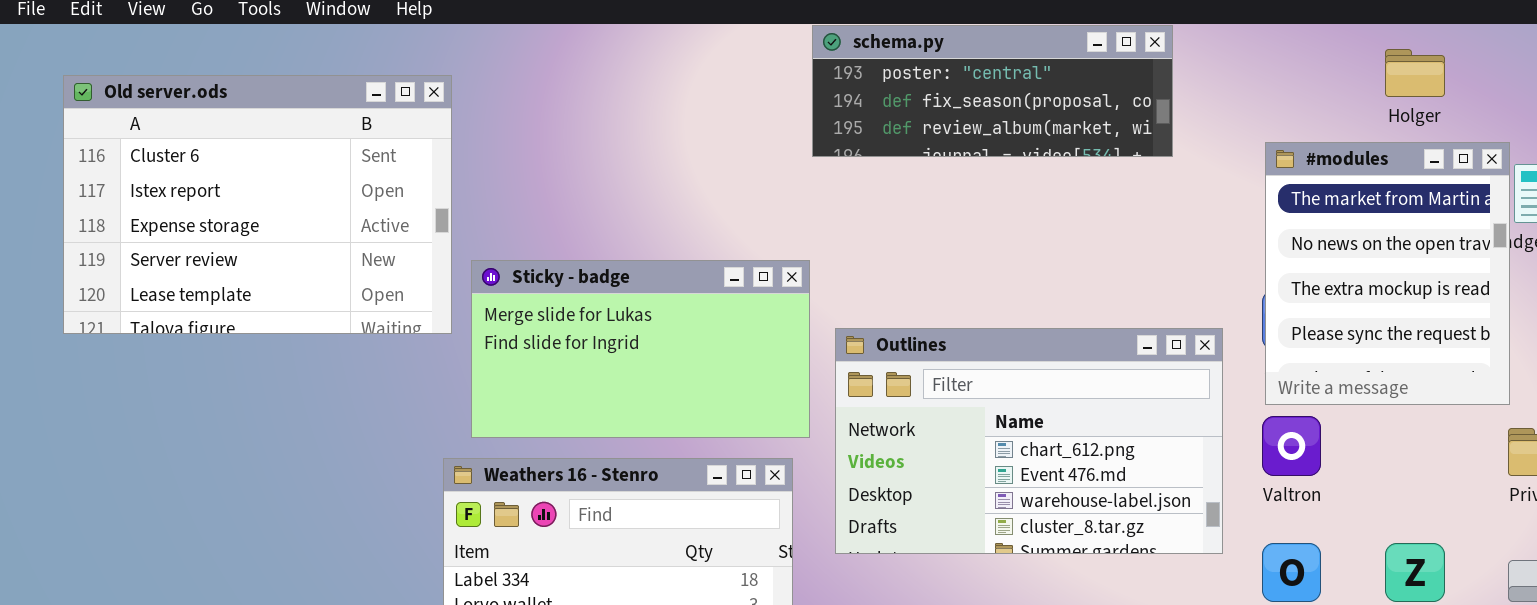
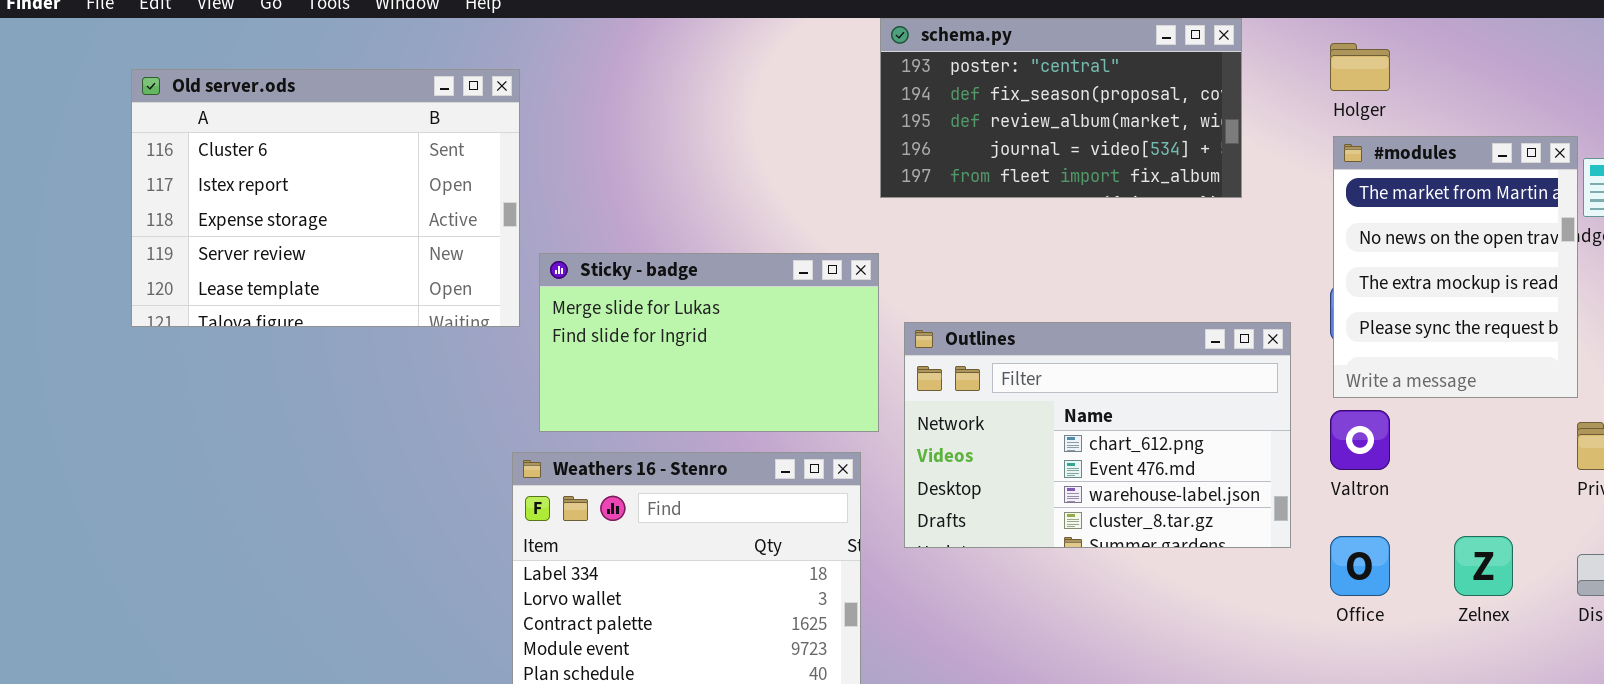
schema.py: [812,25,1173,157] -> [880,18,1242,198], resized
Holger: [1385,49,1445,97] -> [1330,43,1390,91], moved

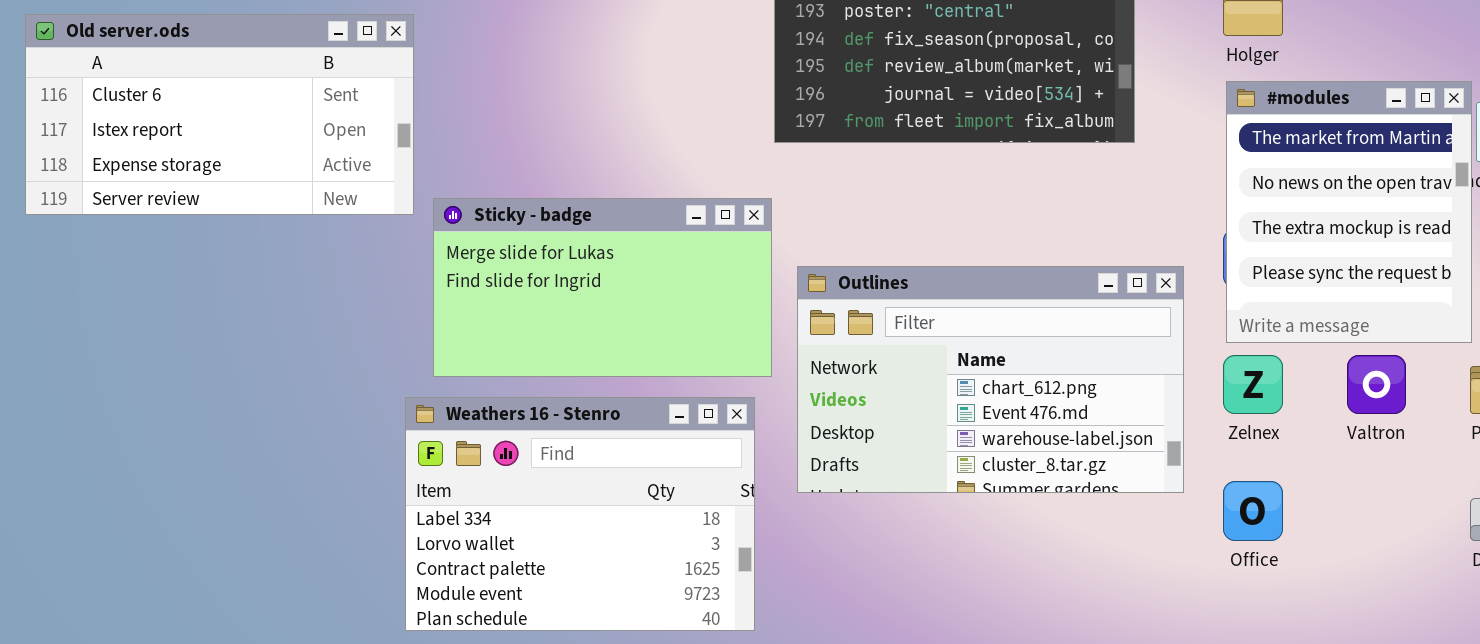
Old server.ods: [131,69,520,327] -> [25,14,414,215], resized
Valtron: [1330,410,1390,470] -> [1347,355,1406,414], moved
Zelnex: [1454,536,1513,596] -> [1223,355,1283,414], moved

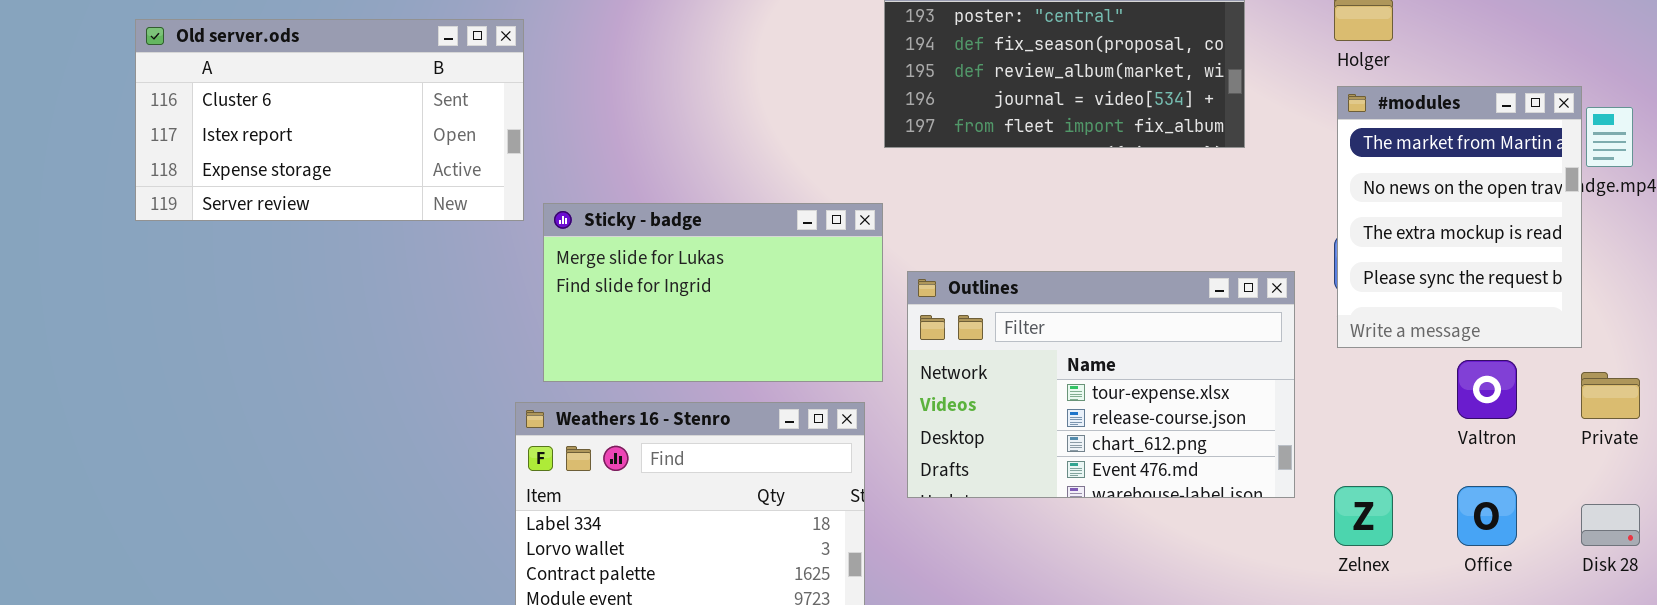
Outlines: [797,266,1184,493] -> [907,271,1295,498], scrolled up 2 rows
Zelnex: [1223,355,1283,414] -> [1334,486,1393,546], moved
Office: [1223,481,1283,541] -> [1457,486,1517,546], moved

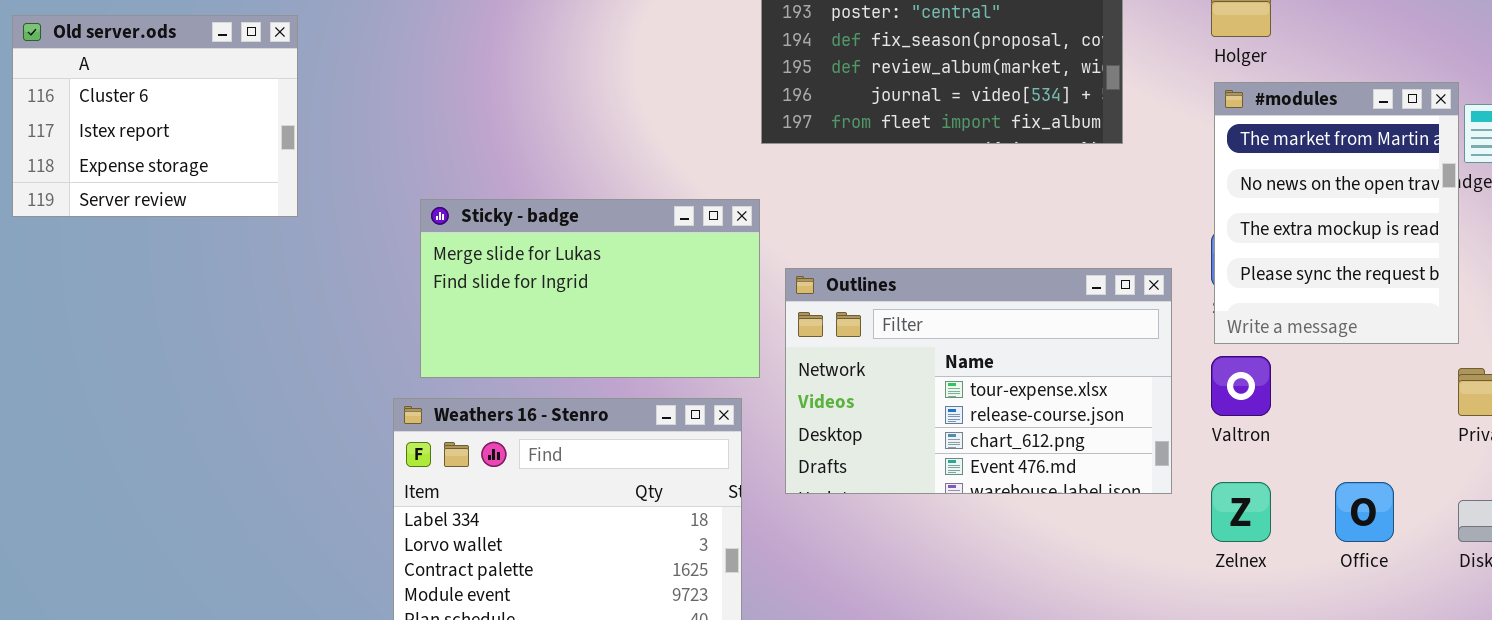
Old server.ods: [135,19,524,221] -> [12,15,298,217], resized
Valtron: [1457,360,1517,419] -> [1211,356,1271,416], moved

